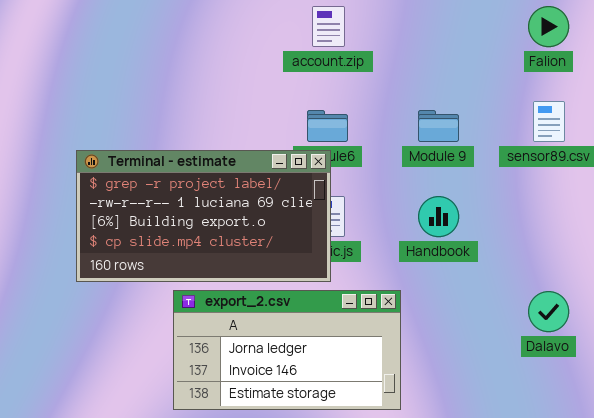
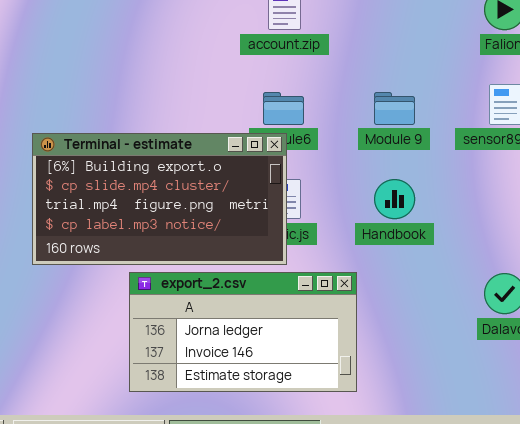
Terminal - estimate: [76,150,331,282] -> [32,133,287,265], scrolled down 2 rows

